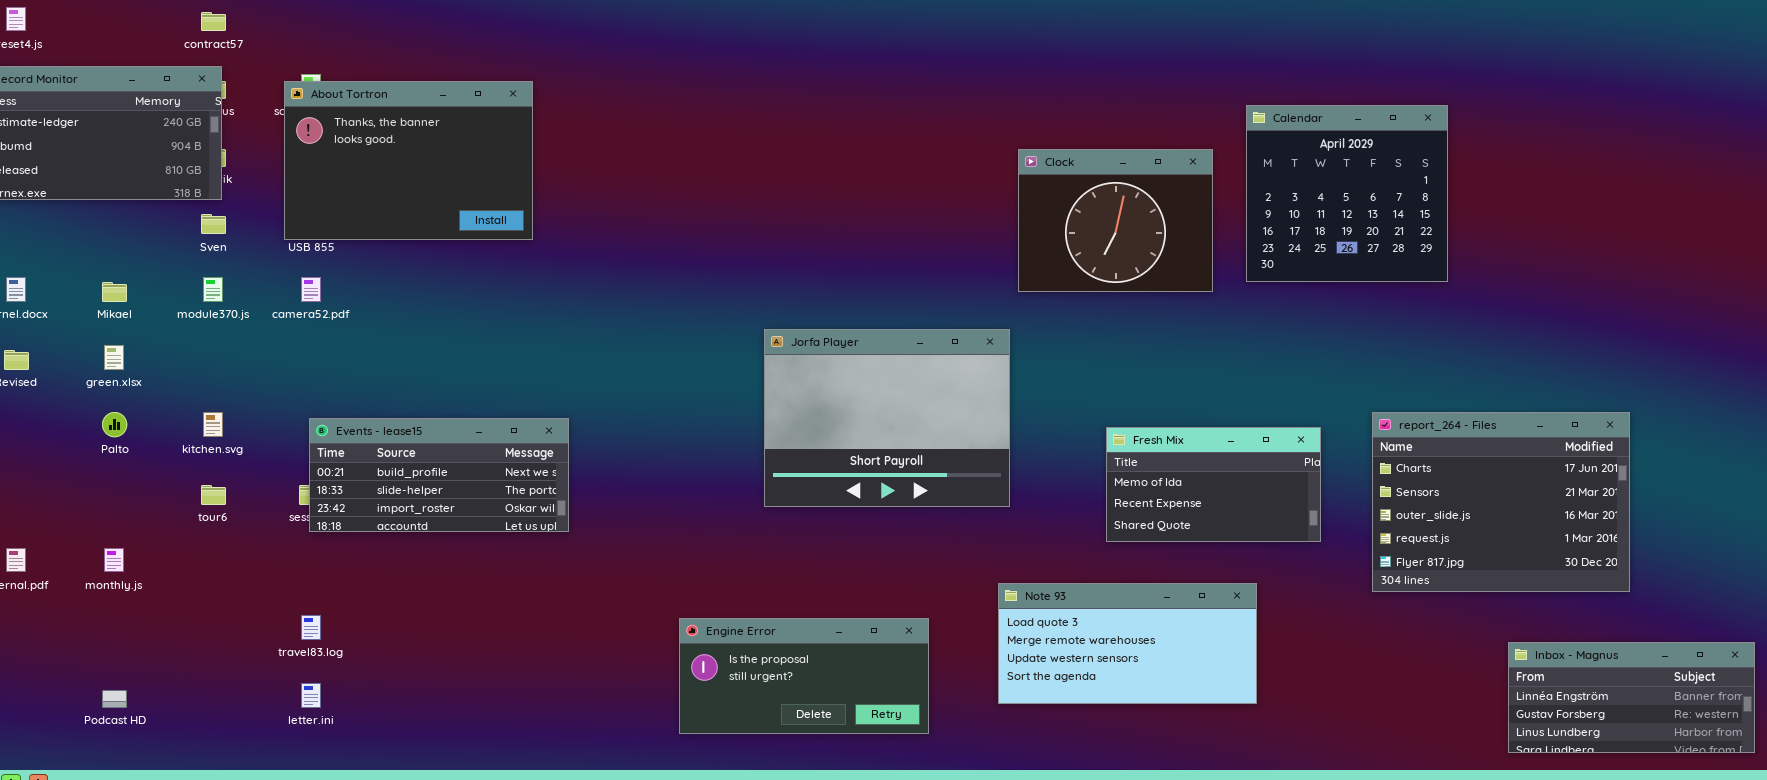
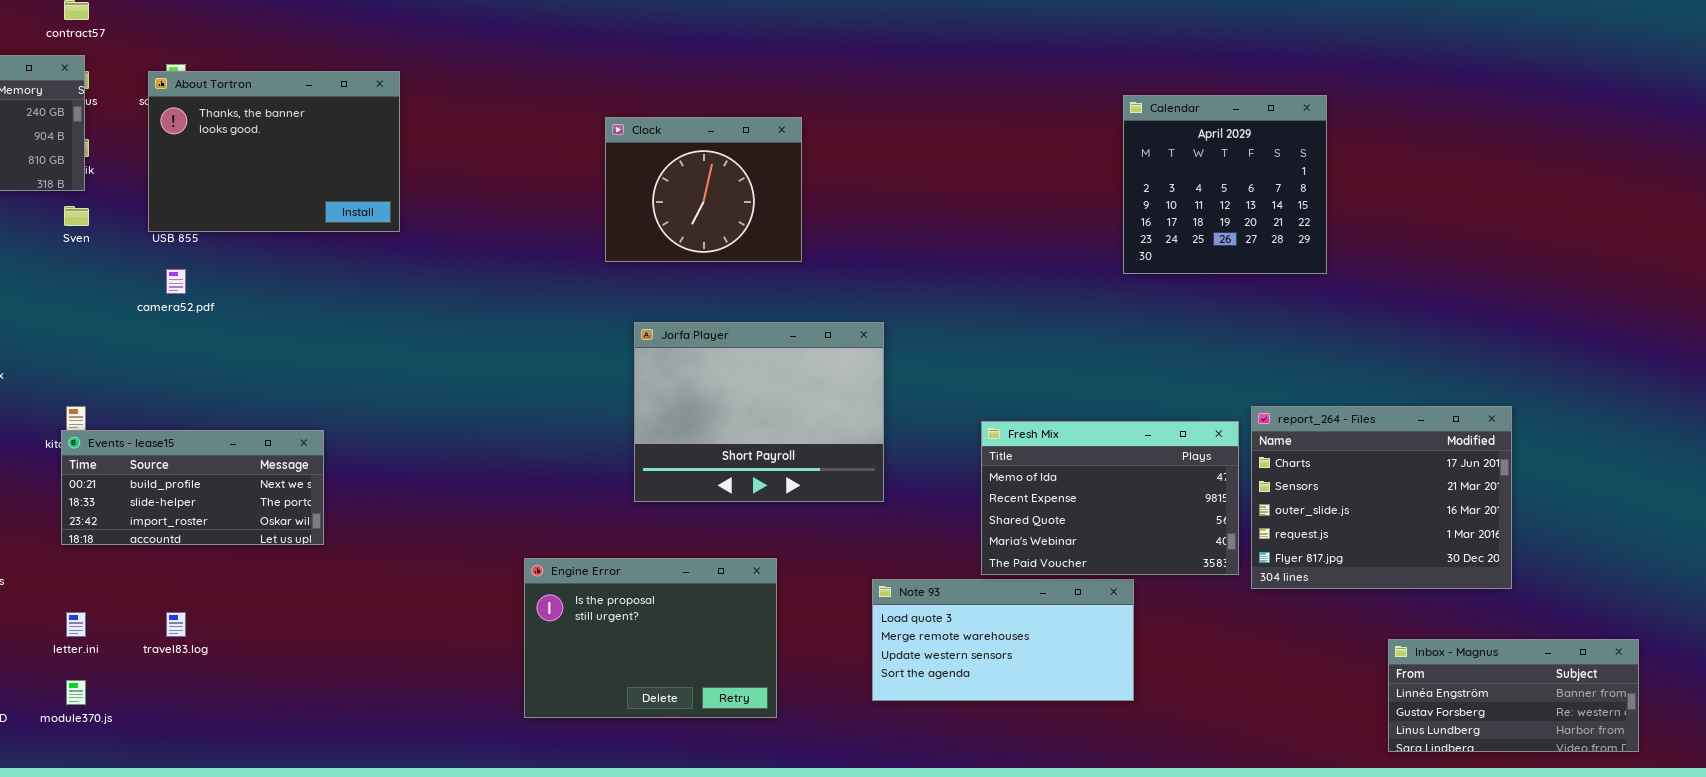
Clock: [1018,149,1213,292] -> [605,117,802,262], moved
module370.js: [203,277,223,302] -> [66,680,86,705], moved
Events - lease15: [309,418,569,532] -> [61,430,324,545], moved
Fresh Mix: [1106,427,1321,542] -> [981,421,1239,575], resized
Engine Error: [679,618,929,734] -> [524,558,777,718], moved, resized
letter.ini: [301,683,321,708] -> [66,612,86,637], moved

